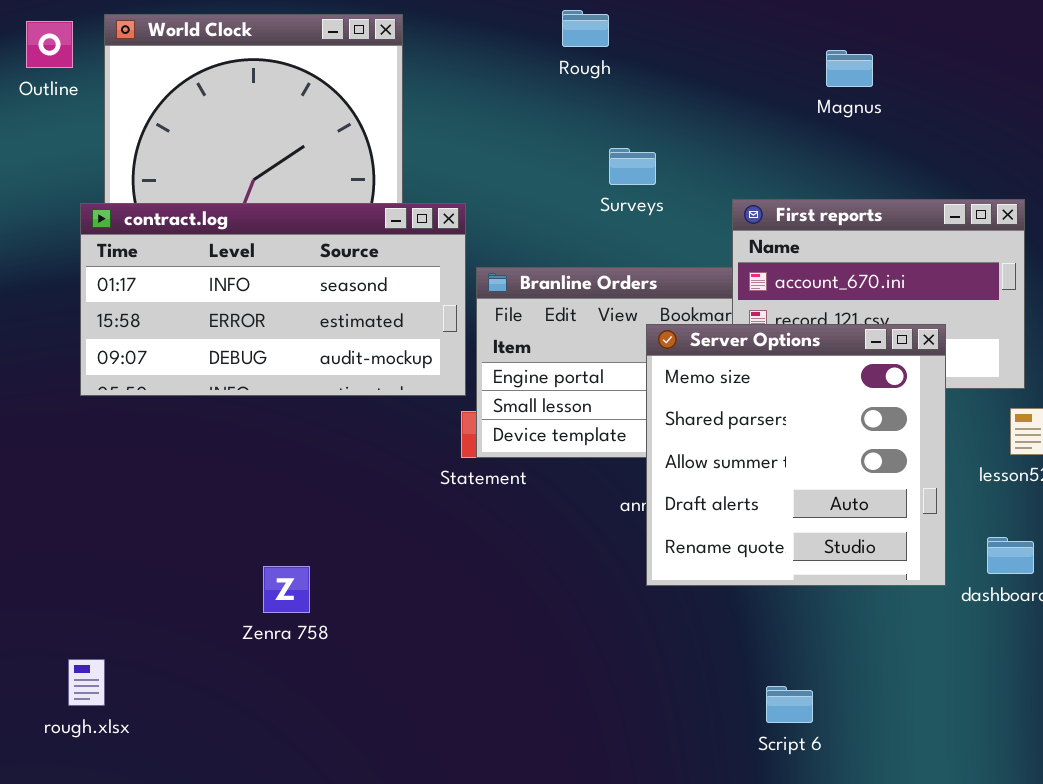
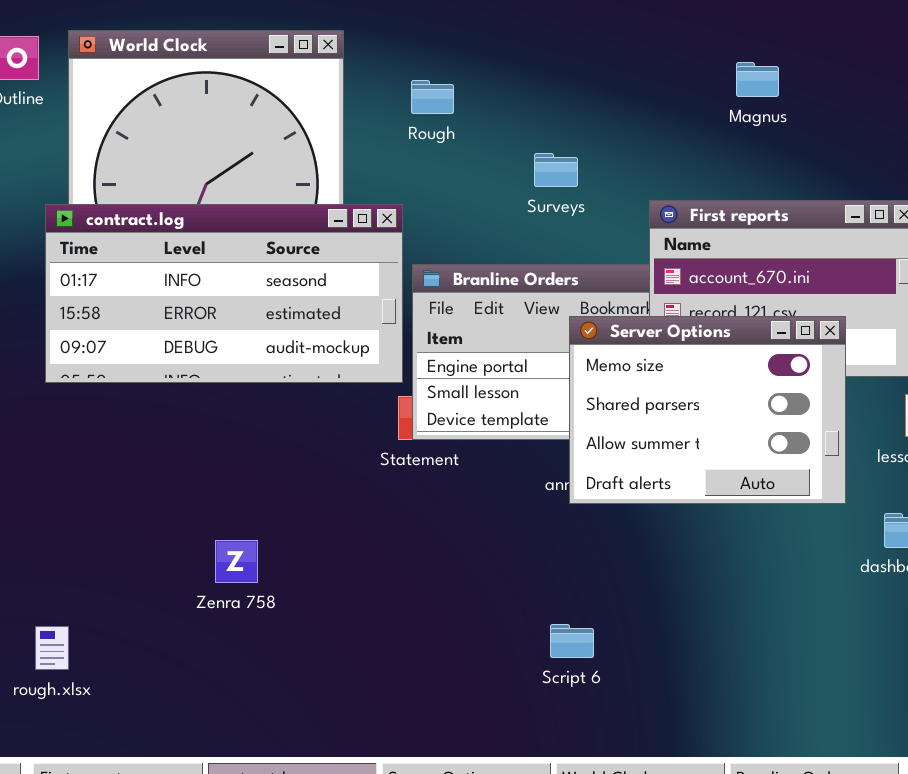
Rough: [562,10,609,47] -> [411,80,454,114], moved
Server Options: [646,324,946,586] -> [569,316,846,504], resized
Script 6: [766,686,813,723] -> [550,624,594,658], moved

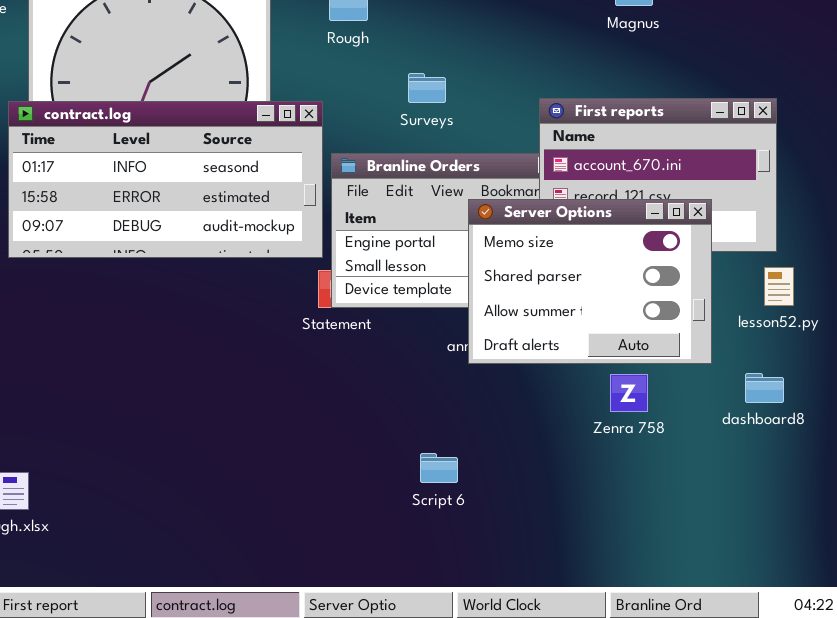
Surveys: [534,153,578,187] -> [408,73,446,103], moved
Zenra 758: [215,540,258,583] -> [610,374,648,412], moved
Script 6: [550,624,594,658] -> [420,453,458,483], moved

